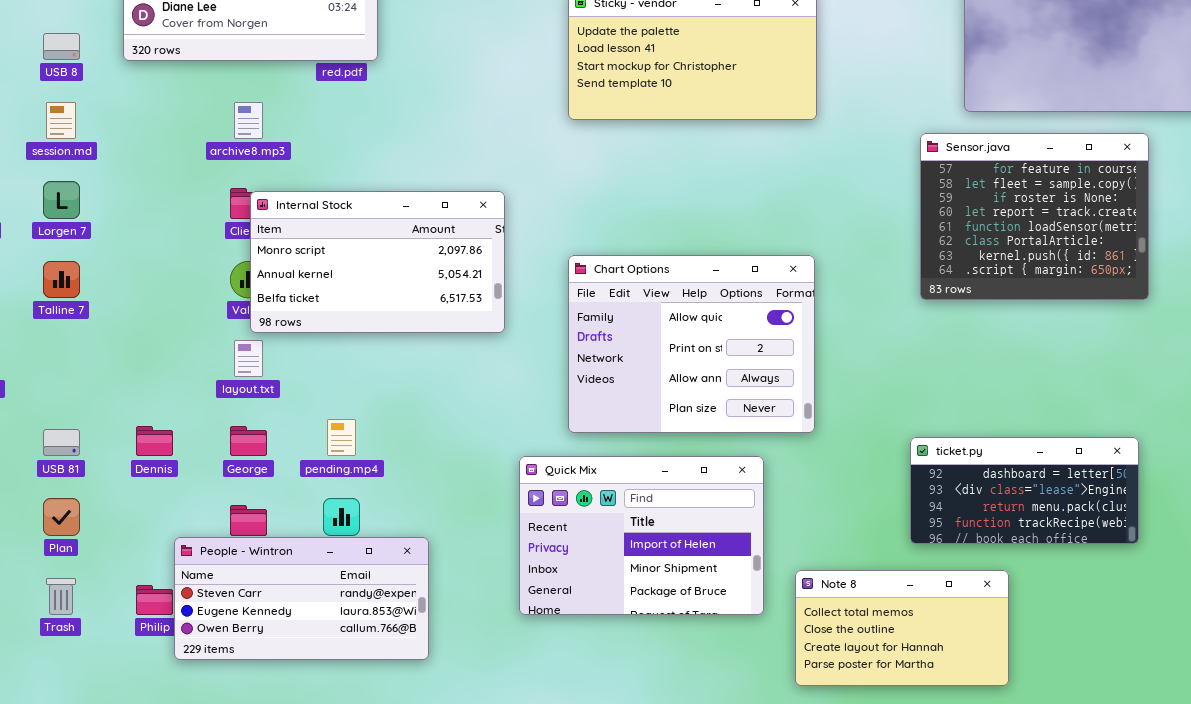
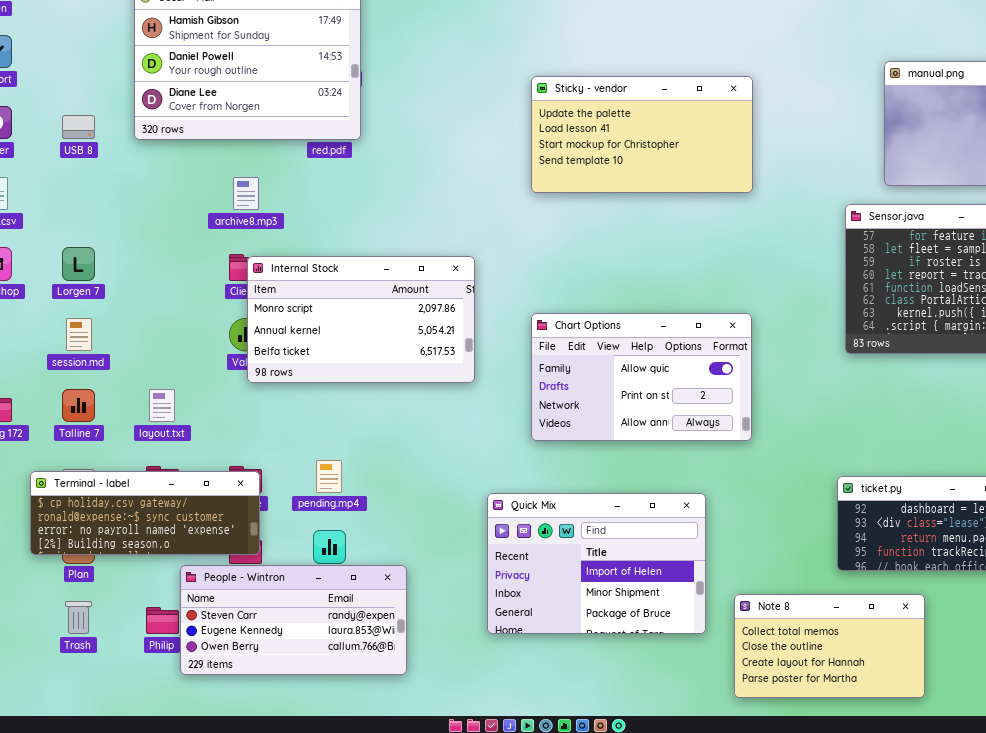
session.md: [46,102,76,139] -> [66,318,92,351], moved
Chart Options: [568,255,815,433] -> [531,313,752,441], resized
Talline 7: [43,261,80,298] -> [62,389,95,422], moved
layout.txt: [234,340,263,377] -> [149,389,175,422], moved
Terminal - label: none -> [30,471,260,555], opened

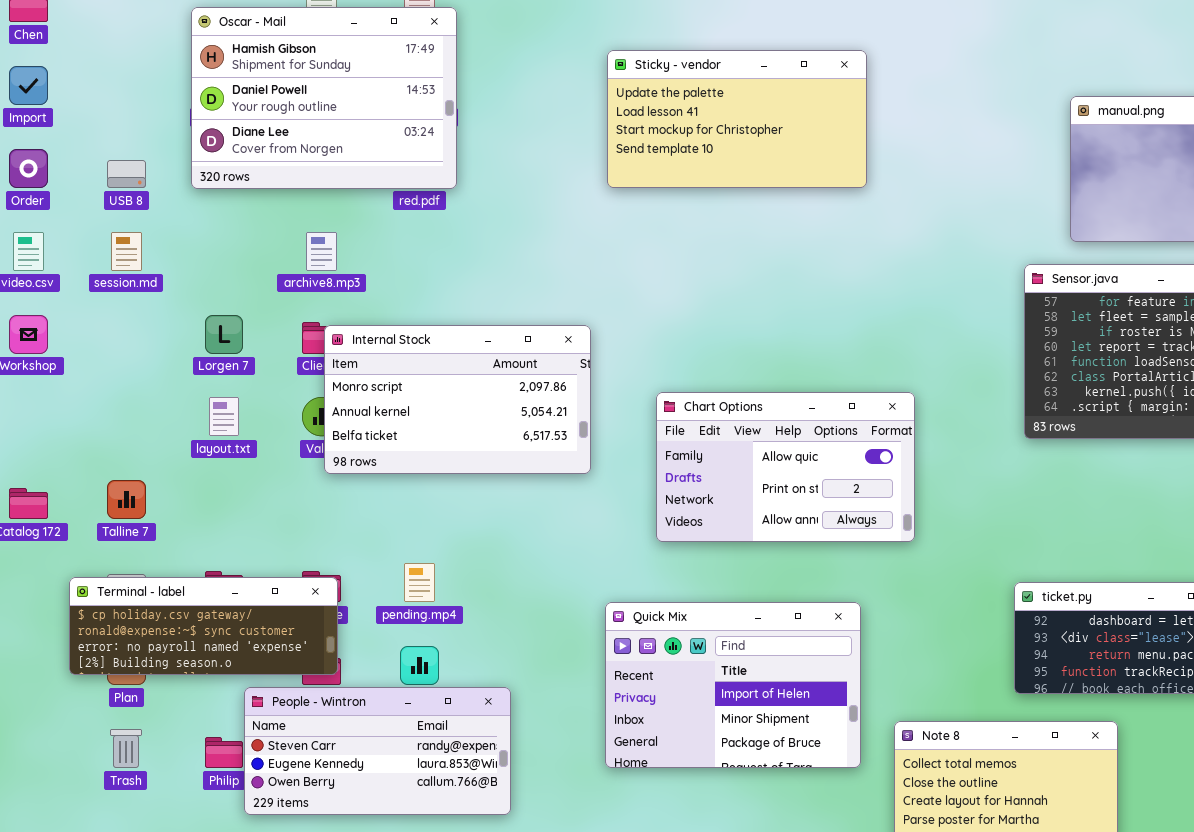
Sticky - vendor: [531,76,753,193] -> [607,50,867,188], moved
Lorgen 7: [62,247,95,281] -> [205,315,243,354], moved
session.md: [66,318,92,351] -> [111,232,142,271], moved
layout.txt: [149,389,175,422] -> [209,397,239,436], moved

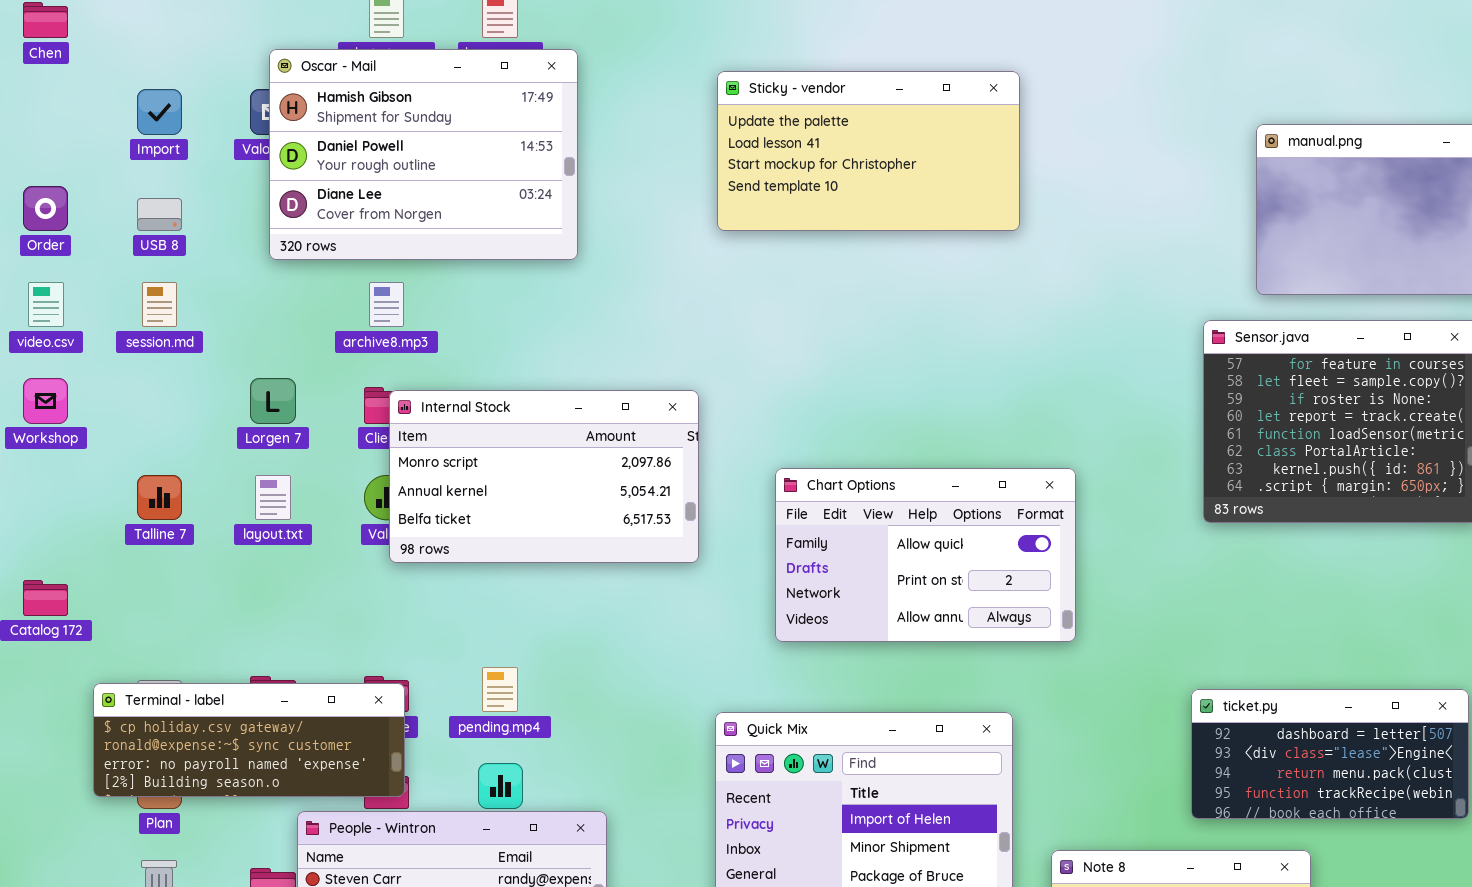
Oscar - Mail: [191,7,457,189] -> [269,49,578,260], moved
Import: [9,66,48,105] -> [137,89,182,135], moved
Talline 7: [107,480,146,519] -> [137,475,182,520], moved

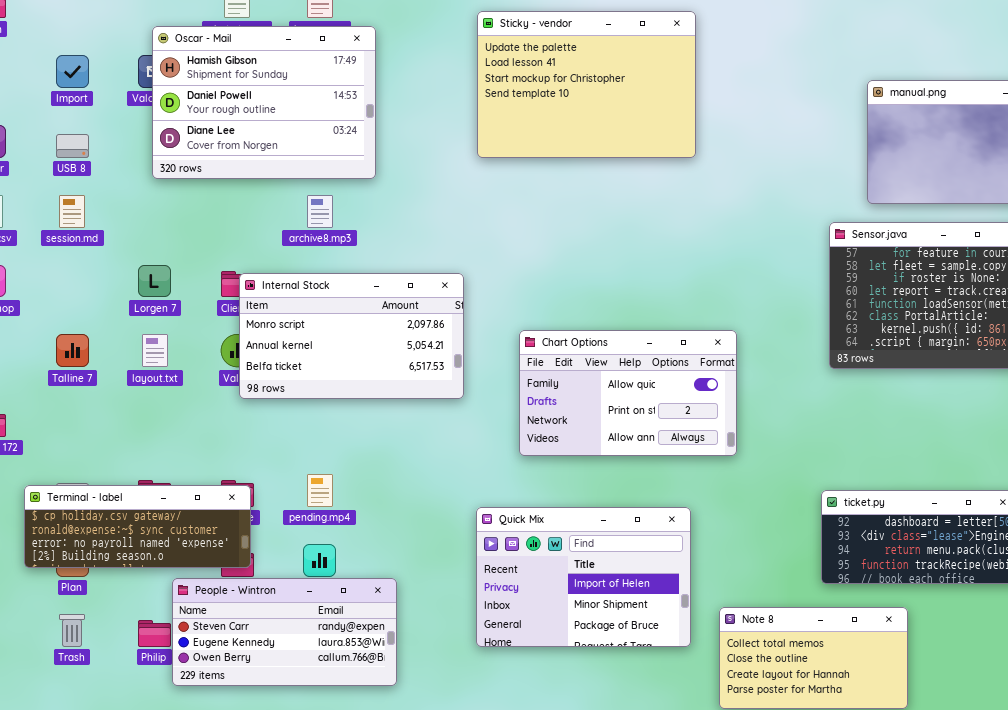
Sticky - vendor: [717,71,1020,231] -> [477,11,696,158], resized
archive8.mp3: [369,282,404,327] -> [307,195,333,228], moved

